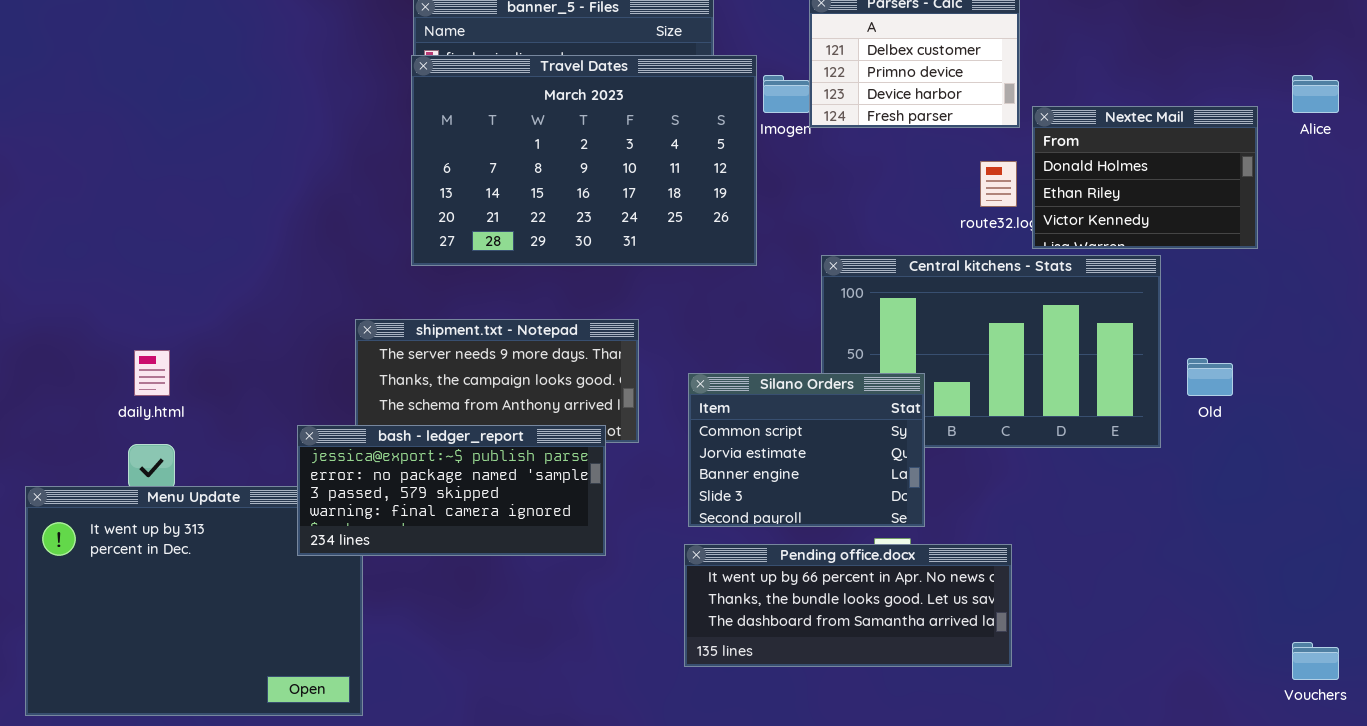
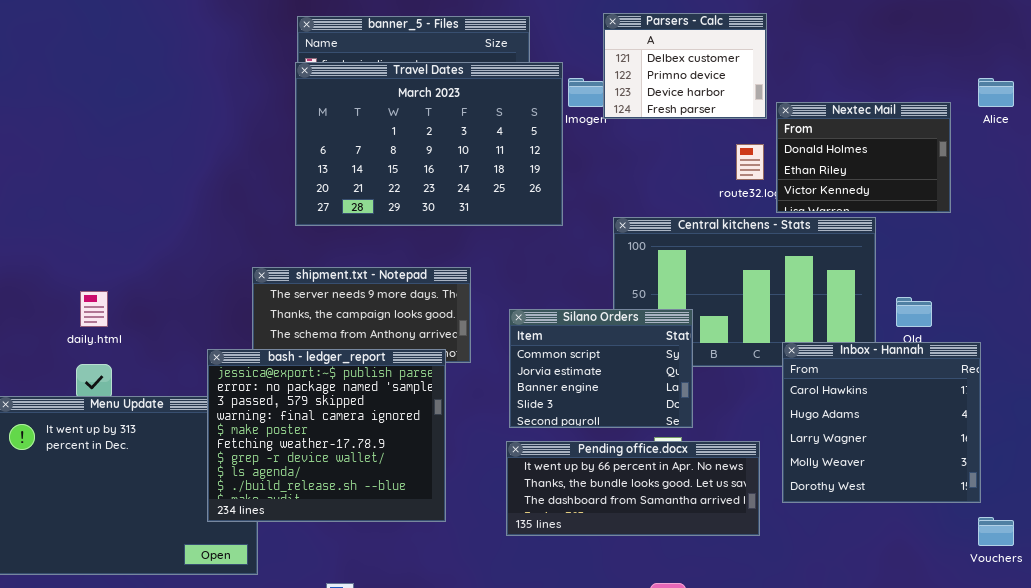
Inbox - Hannah: none -> [782,342,981,503], opened
bash - ledger_report: [297,425,606,556] -> [207,349,446,522], resized

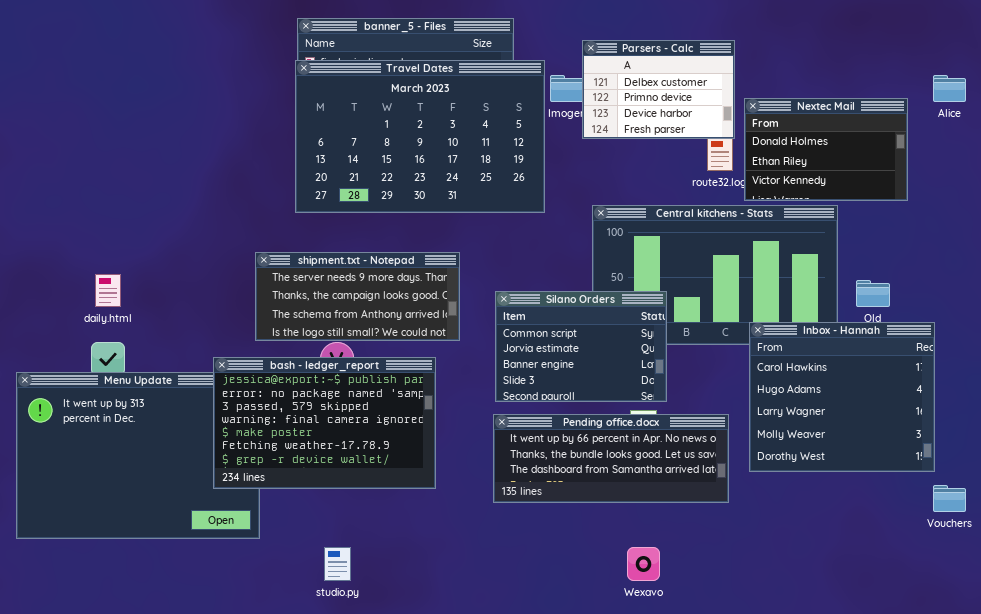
Parsers - Calc: [603,13,767,119] -> [582,40,735,139], moved
bash - ledger_report: [207,349,446,522] -> [213,357,436,489], resized

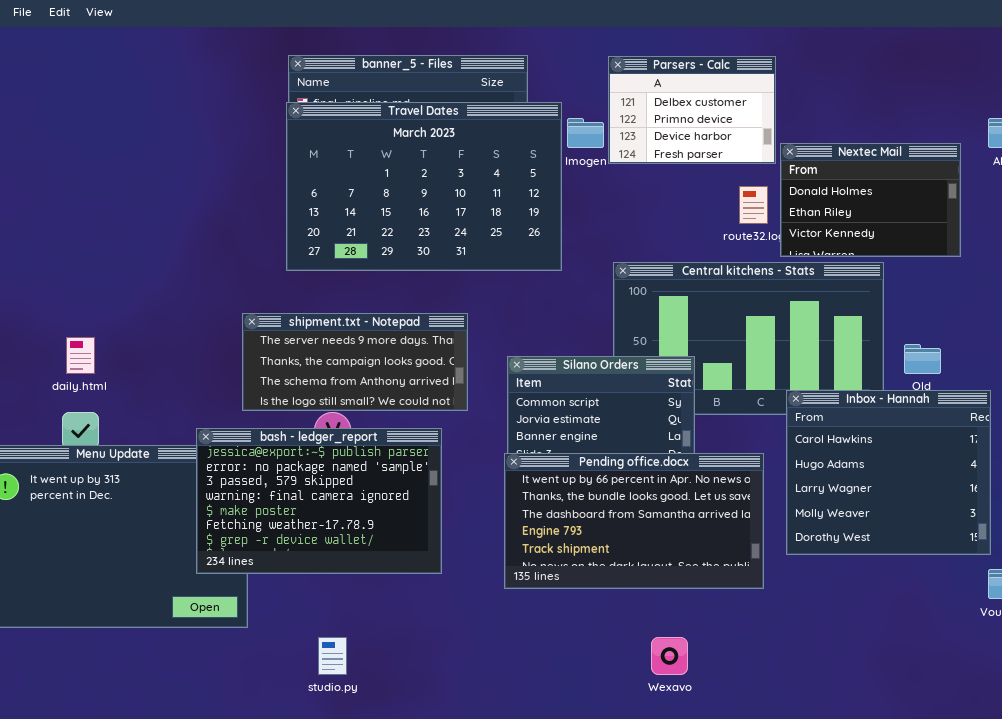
Parsers - Calc: [582,40,735,139] -> [608,56,776,164], moved
Pending office.docx: [493,414,729,503] -> [504,453,764,589], resized

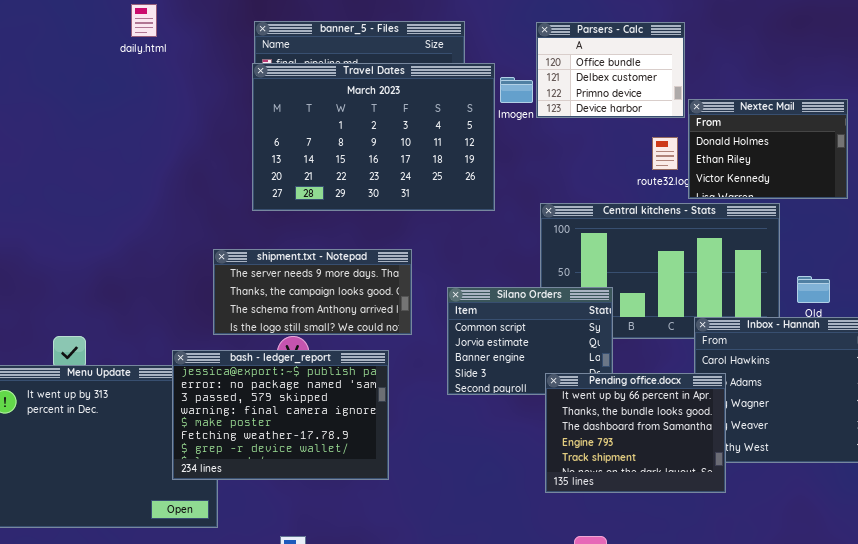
Parsers - Calc: [608,56,776,164] -> [536,22,685,118], scrolled up 1 row
daily.html: [66,337,95,374] -> [131,4,157,37], moved
Pending office.docx: [504,453,764,589] -> [545,373,726,493], moved, resized

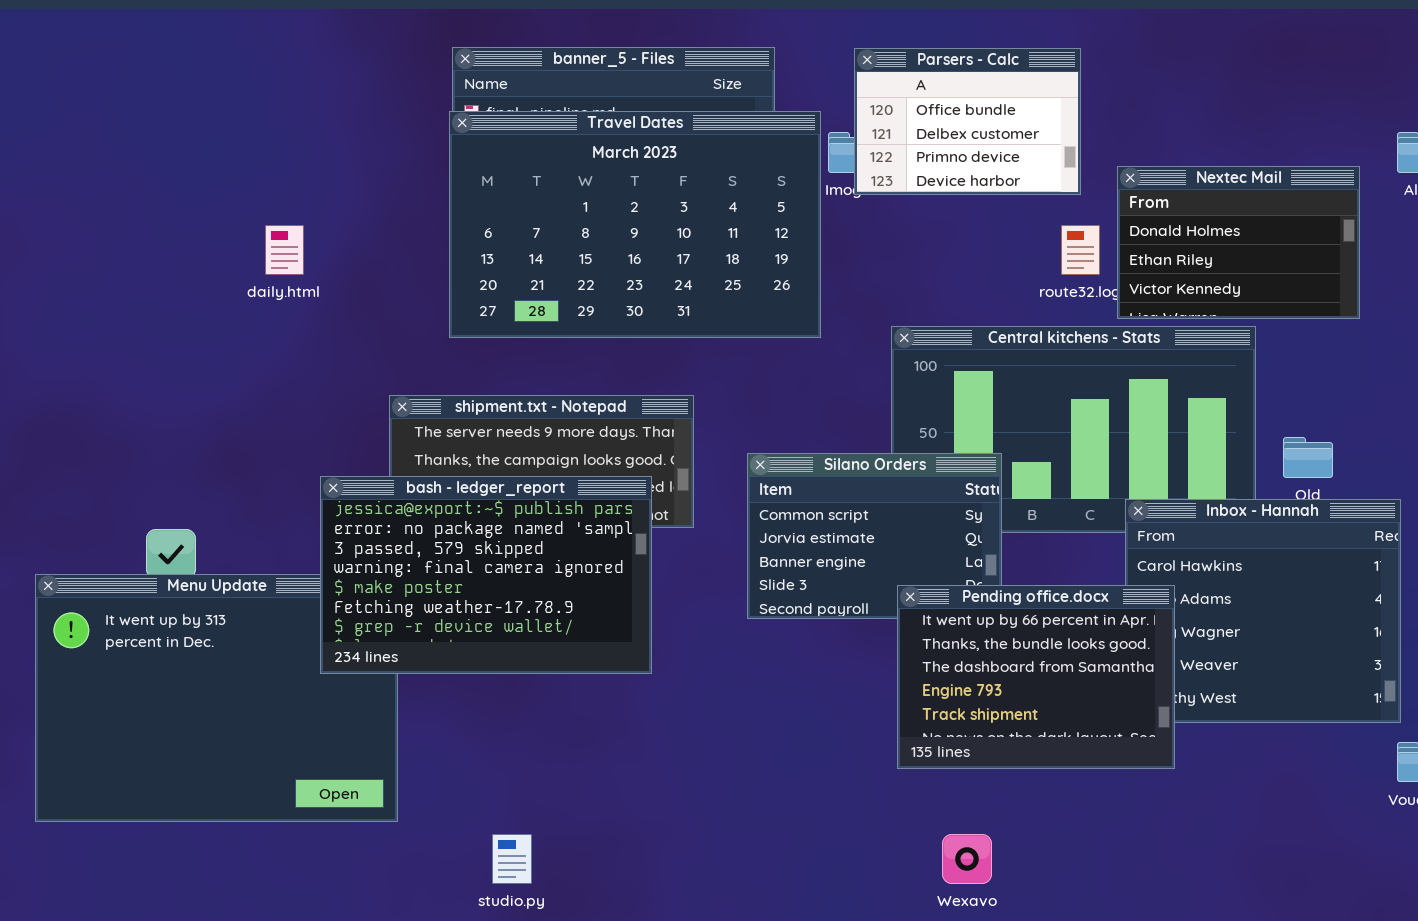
daily.html: [131,4,157,37] -> [265,225,304,275], moved
Parsers - Calc: [536,22,685,118] -> [854,48,1081,195], moved
bash - ledger_report: [172,350,389,480] -> [320,476,652,674], moved

